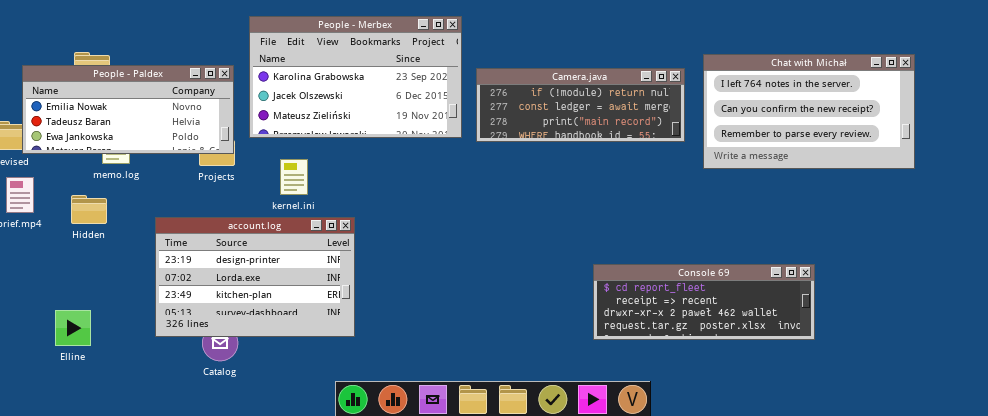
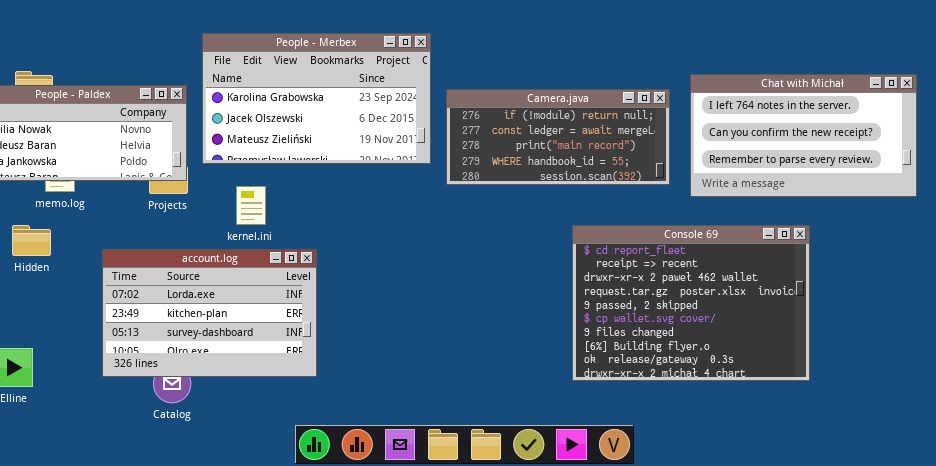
Camera.java: [476,68,685,142] -> [446,89,670,185], resized
account.log: [155,217,355,337] -> [102,249,317,377], scrolled down 1 row
Console 69: [593,264,815,340] -> [572,225,810,381], resized

